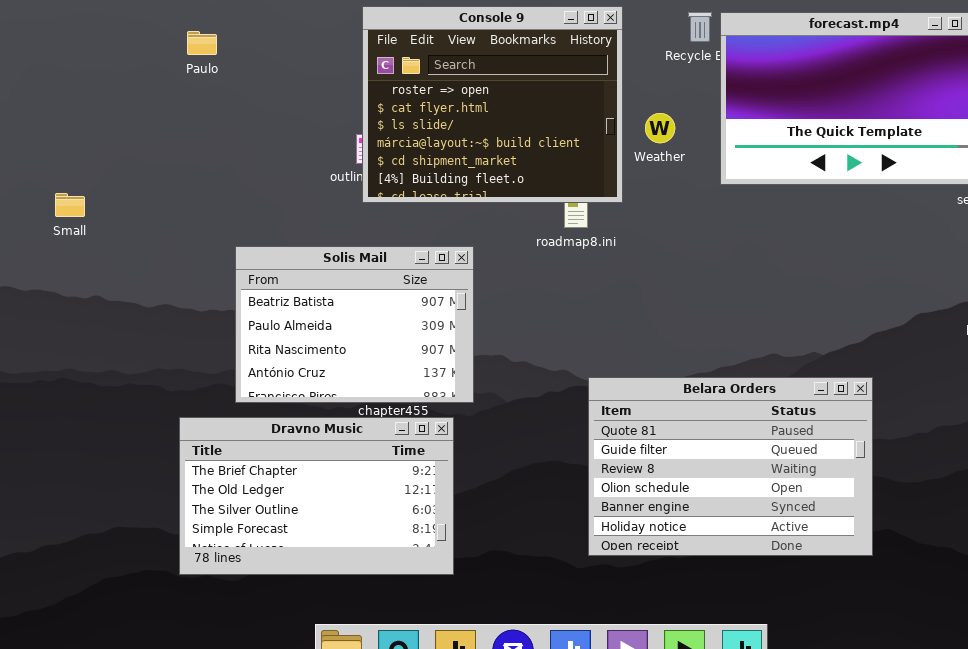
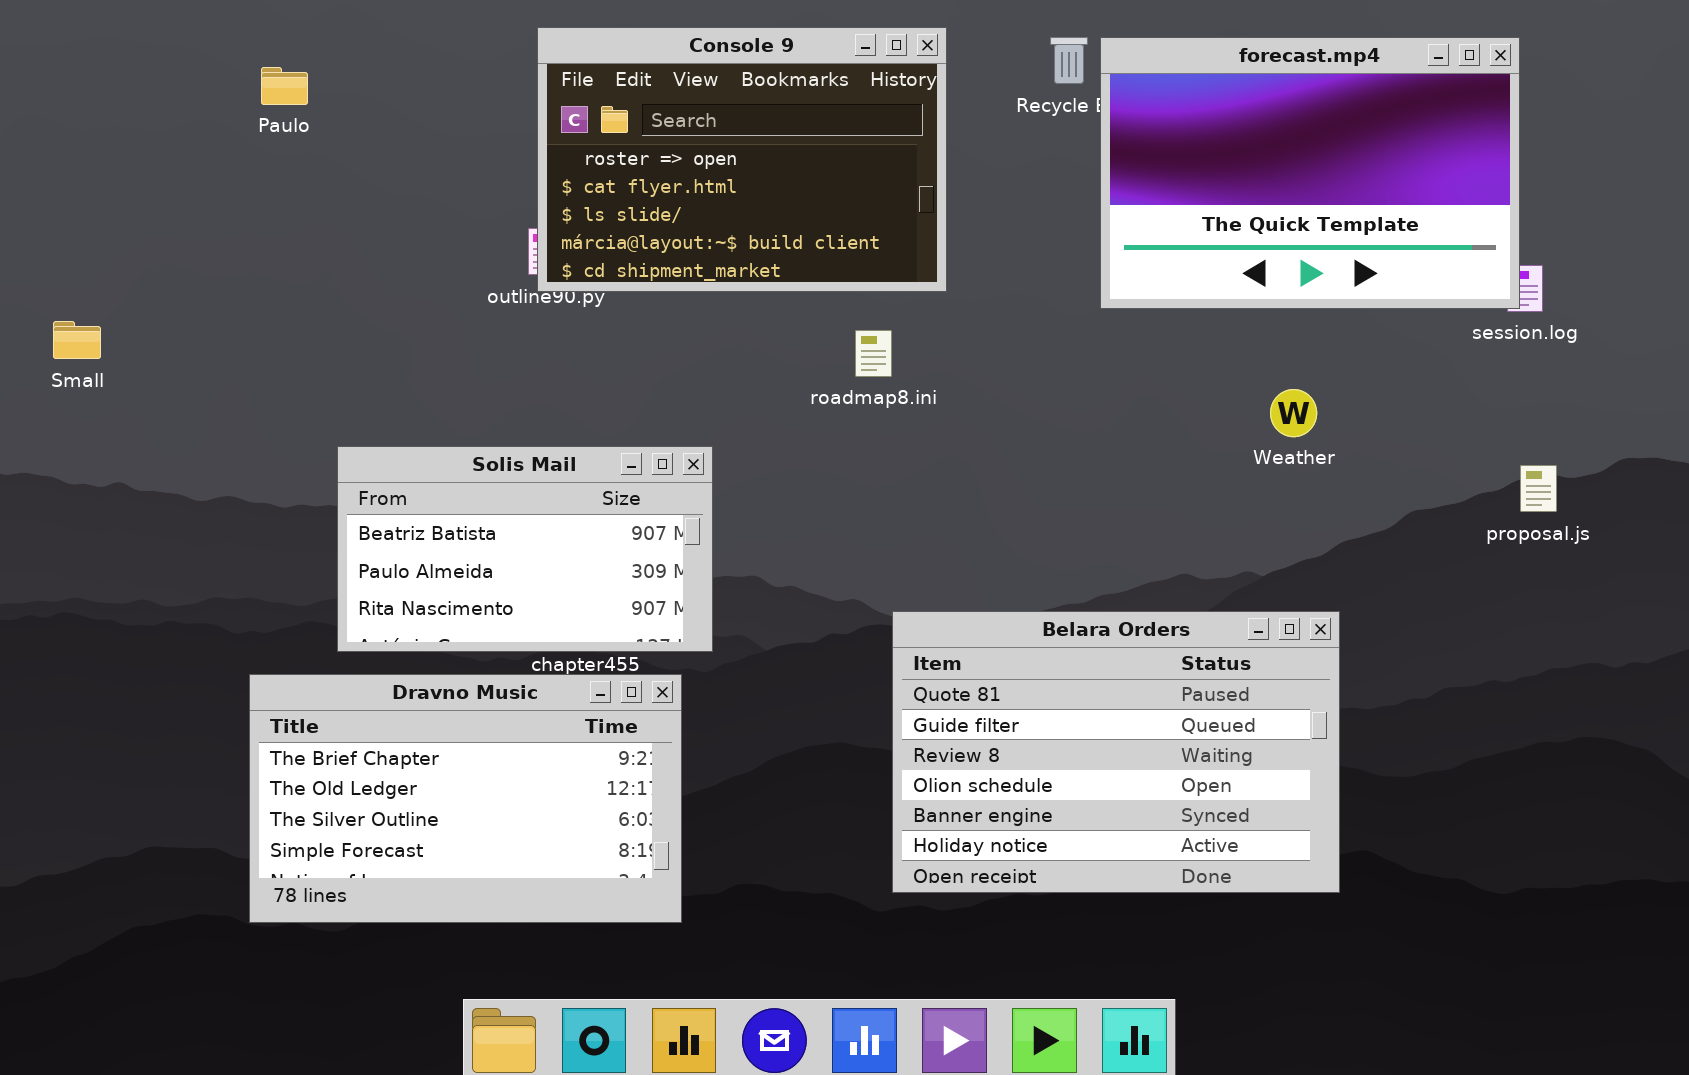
Console 9: [362,6,623,203] -> [537,27,947,292], resized
Weather: [645,113,675,143] -> [1270,389,1317,437], moved
Solis Mail: [235,246,474,403] -> [337,446,713,652], resized

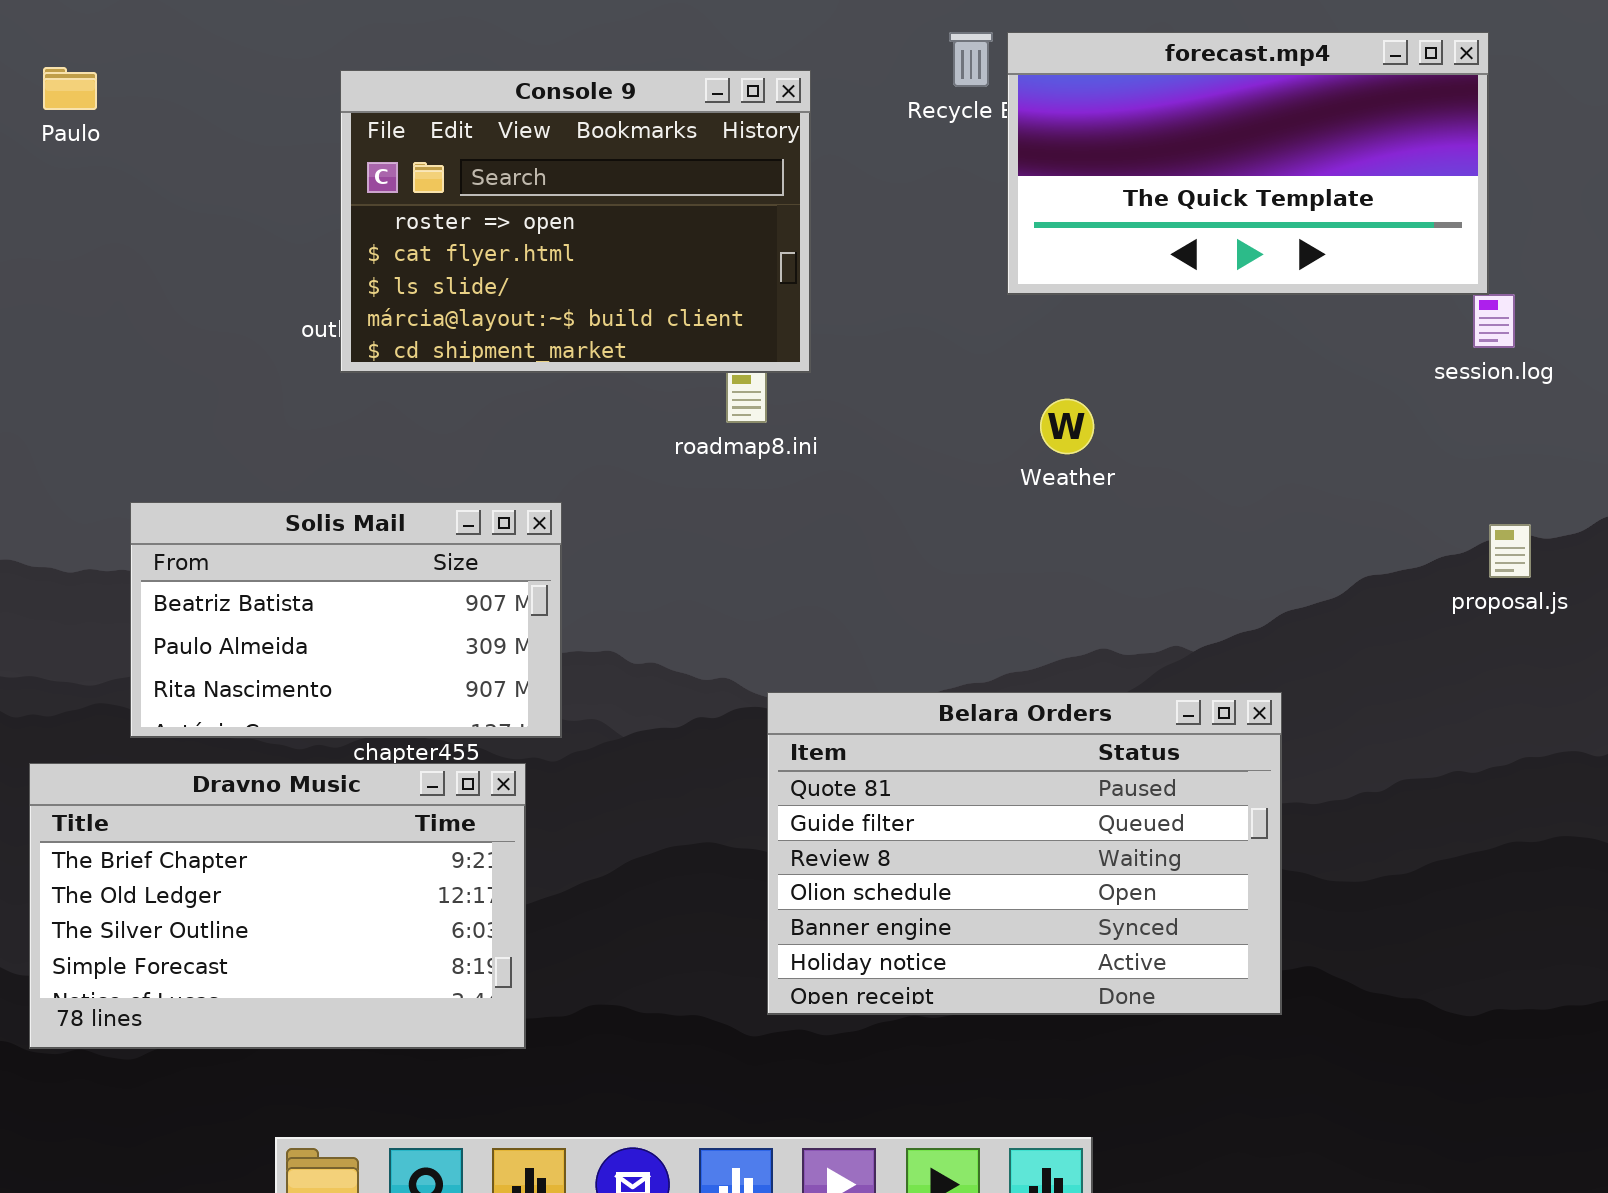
Console 9: [537,27,947,292] -> [340,70,811,373], moved
forecast.mp4: [1100,37,1520,309] -> [1007,32,1489,295], resized
Weather: [1270,389,1317,437] -> [1040,399,1094,454], moved

